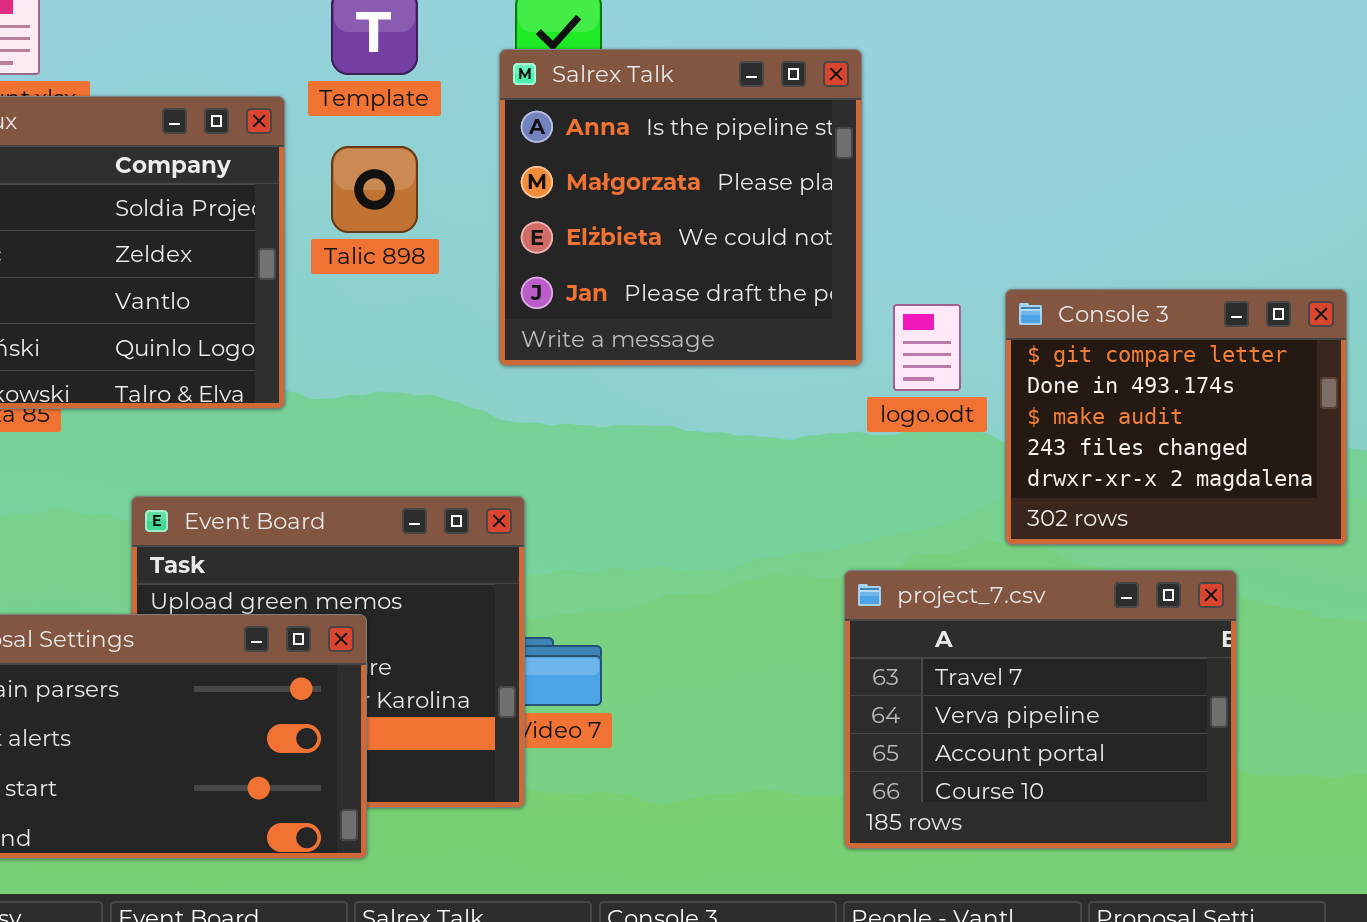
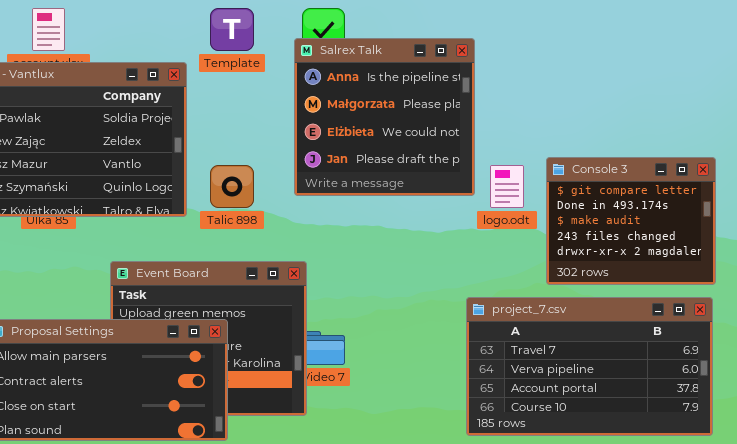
Talic 898: [331,146,418,233] -> [210,165,254,208], moved
project_7.csv: [844,570,1237,849] -> [466,297,713,436], resized

